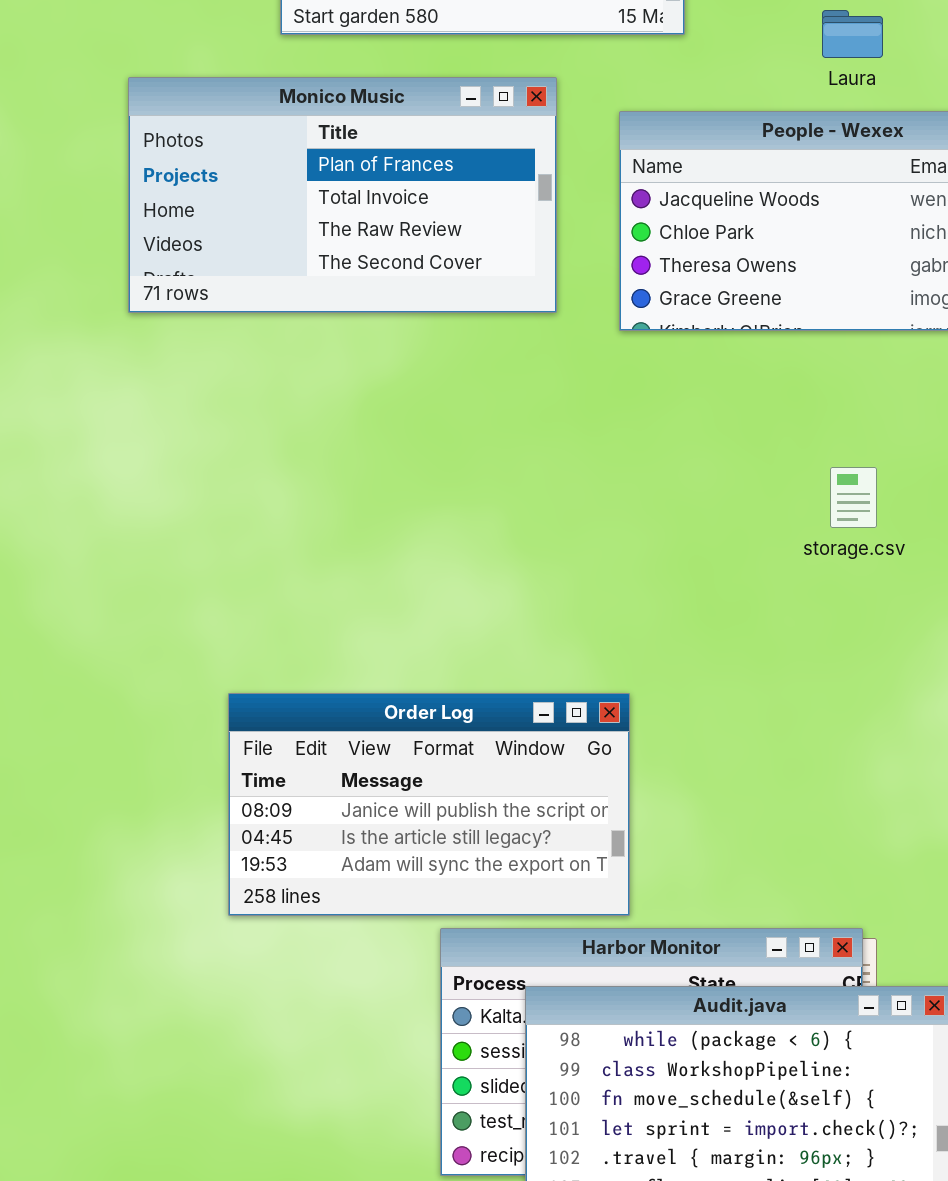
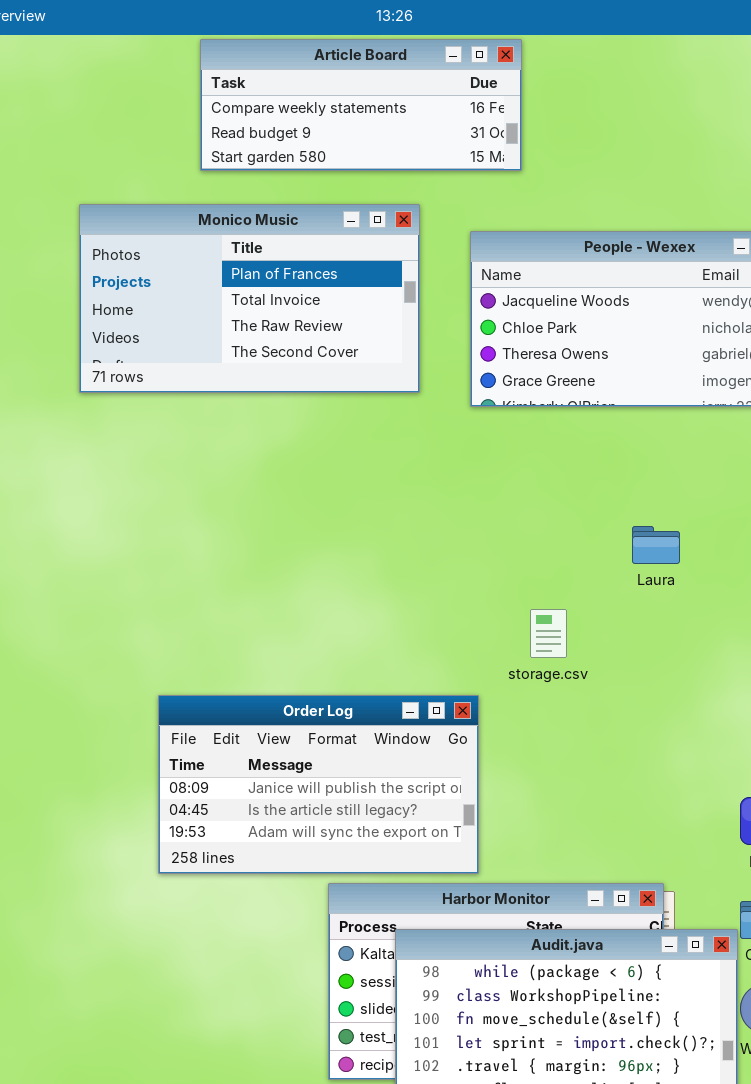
Laura: [822,10,883,58] -> [632,526,680,564], moved
storage.csv: [830,467,877,528] -> [530,609,567,658], moved

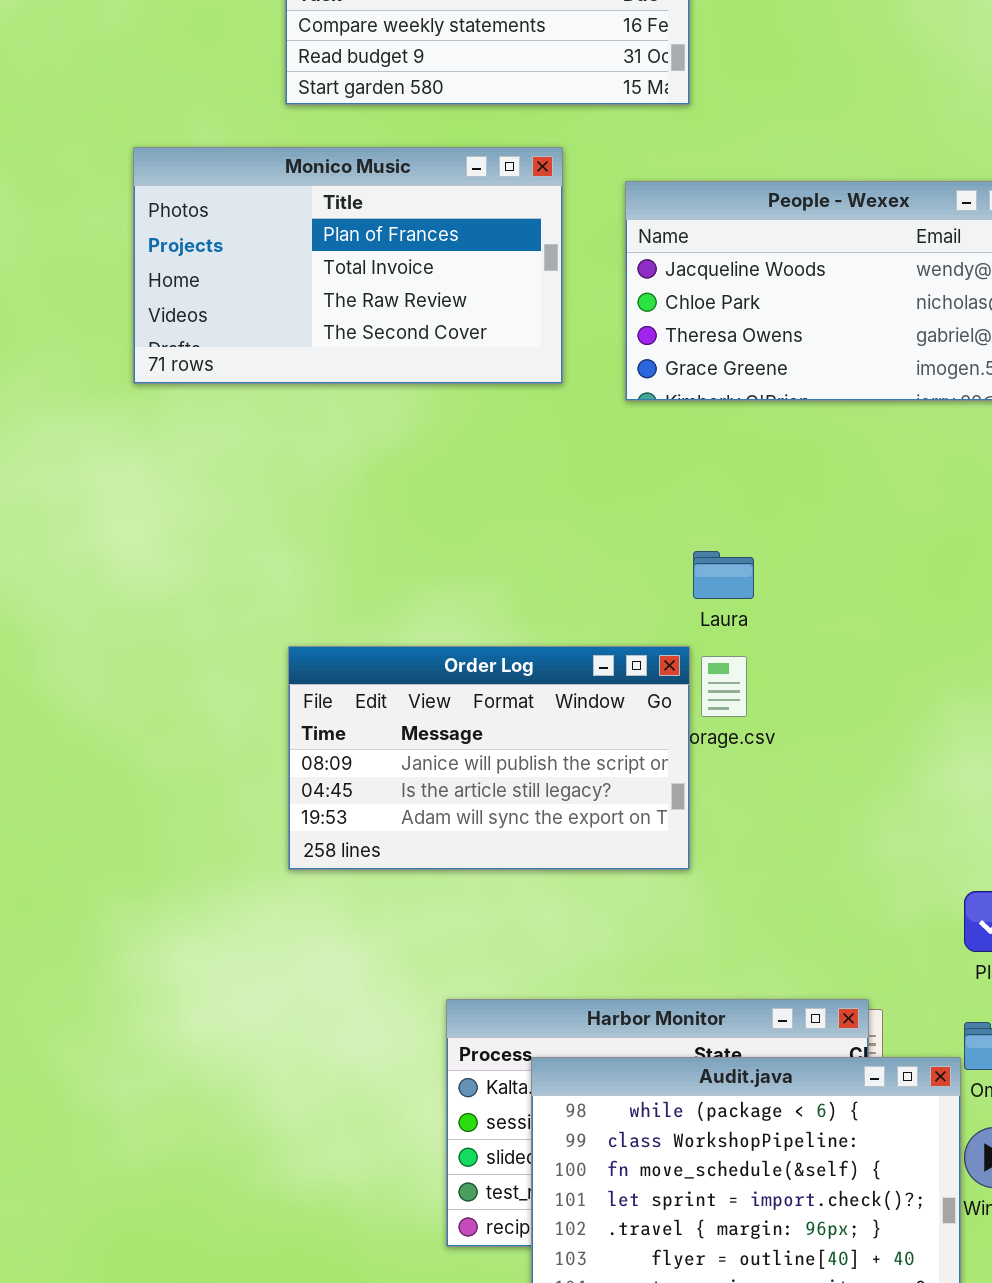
Laura: [632,526,680,564] -> [693,551,754,599], moved
Order Log: [158,695,479,874] -> [288,646,690,870], moved

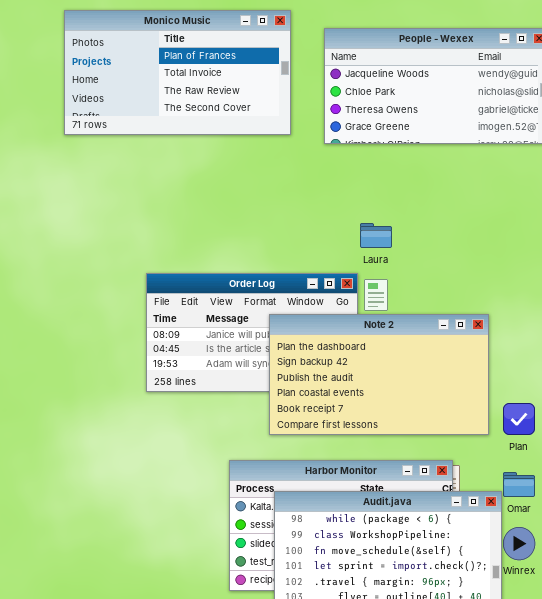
Note 2: none -> [269,314,489,435], opened

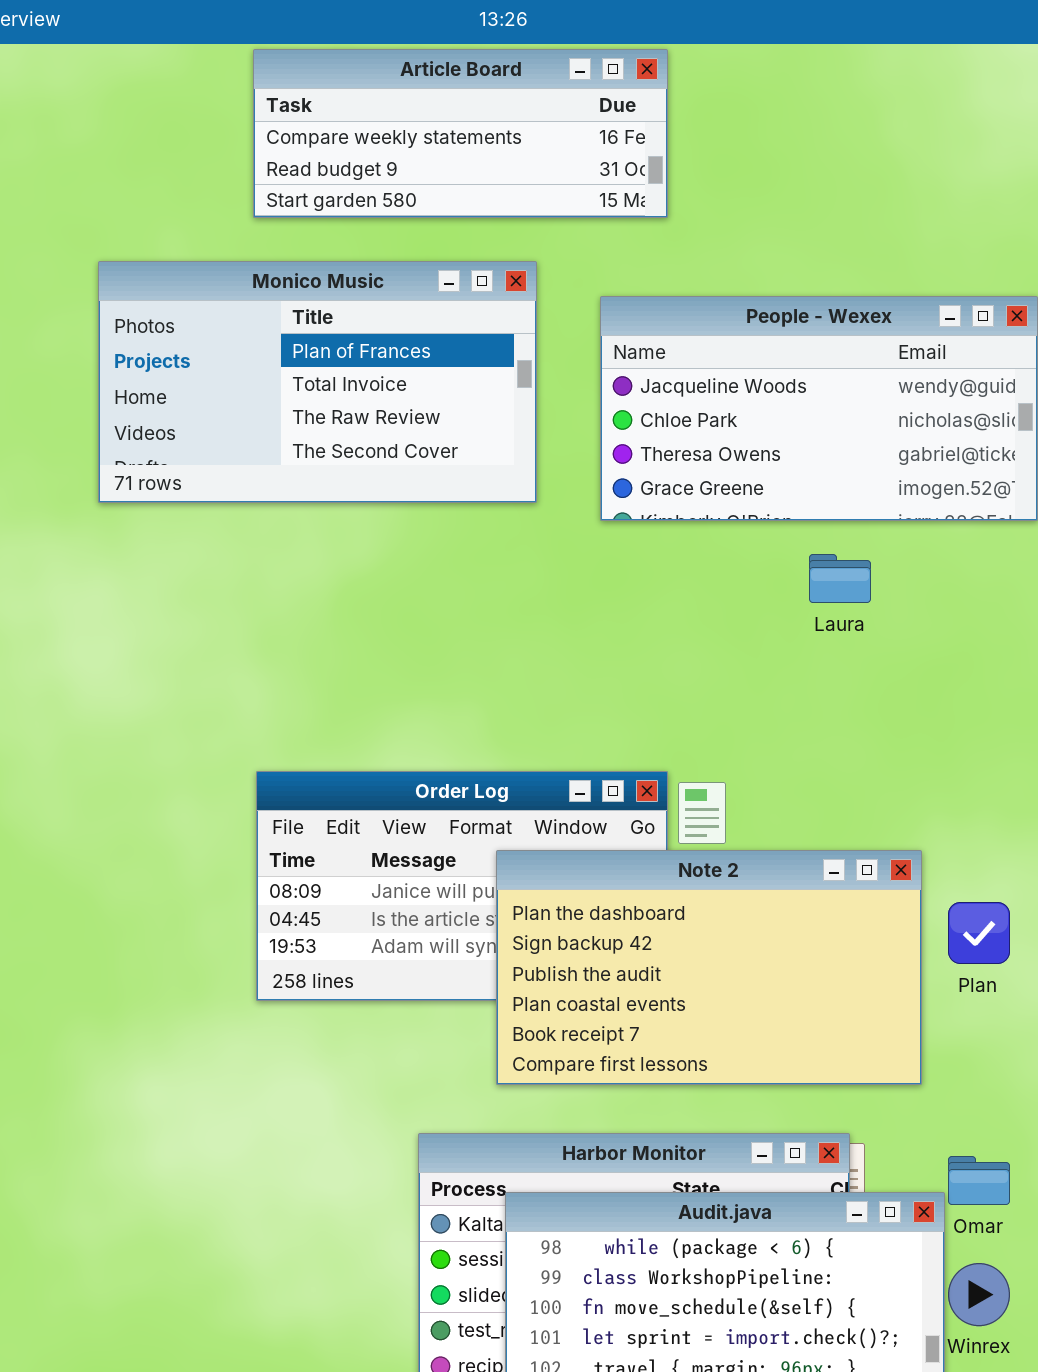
Laura: [360,223,392,248] -> [809,554,871,603], moved
Plan: [503,403,535,435] -> [948,902,1010,964], moved

